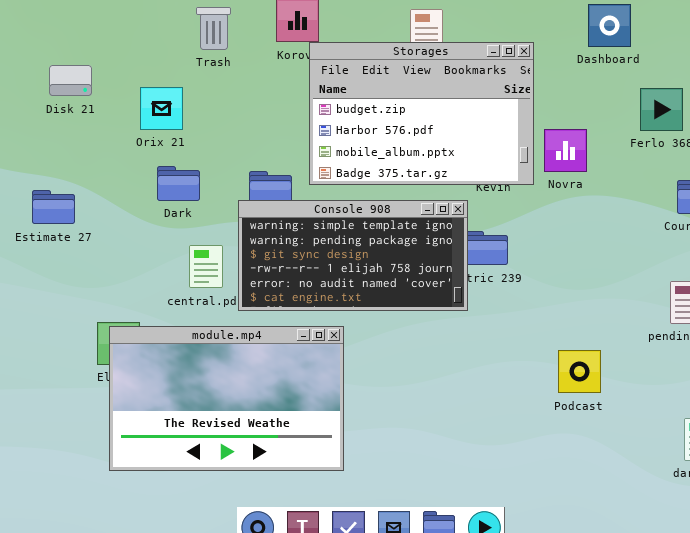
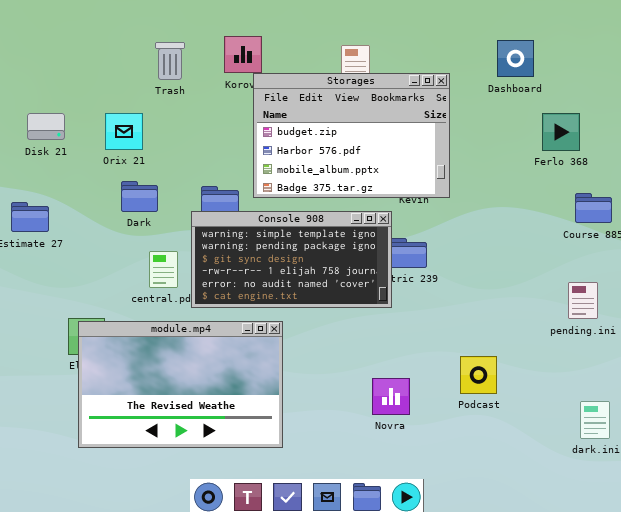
Disk 21: [49,65,92,96] -> [27,113,65,140], moved
Novra: [544,129,587,172] -> [372,378,410,415], moved
Podcast: [558,350,601,393] -> [460,356,497,394], moved

